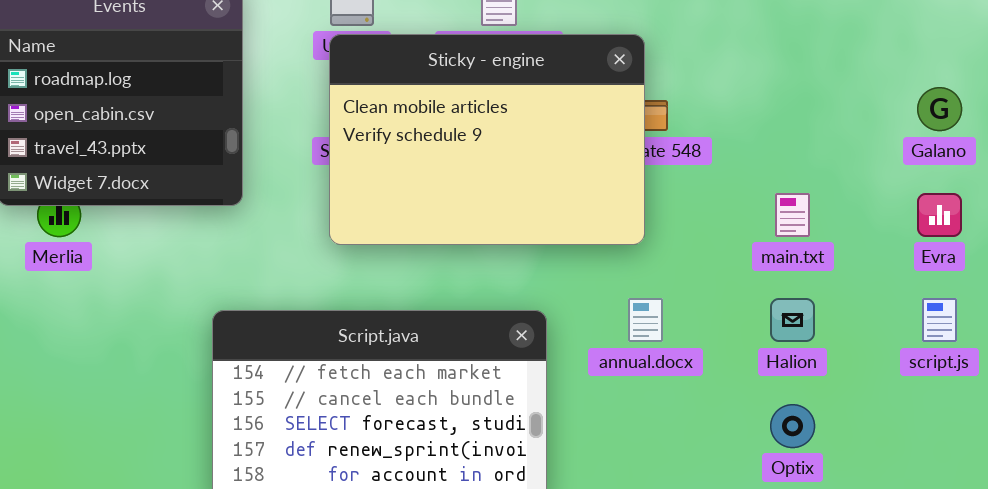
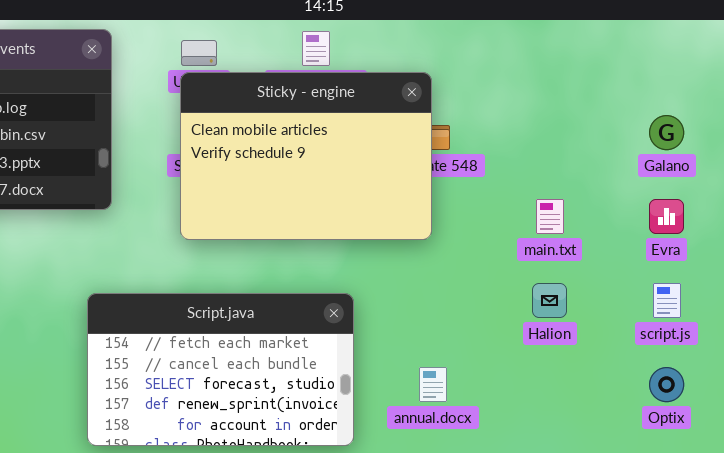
annual.docx: [628,298,663,342] -> [419,367,447,402], moved
Optix: [770,404,815,448] -> [649,367,684,402], moved

